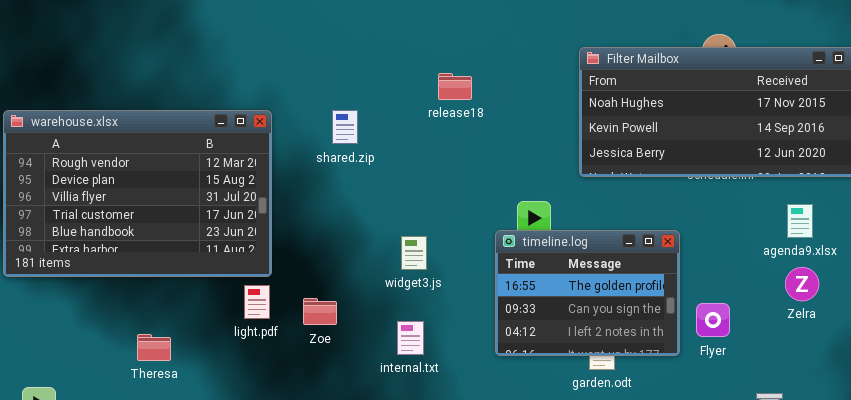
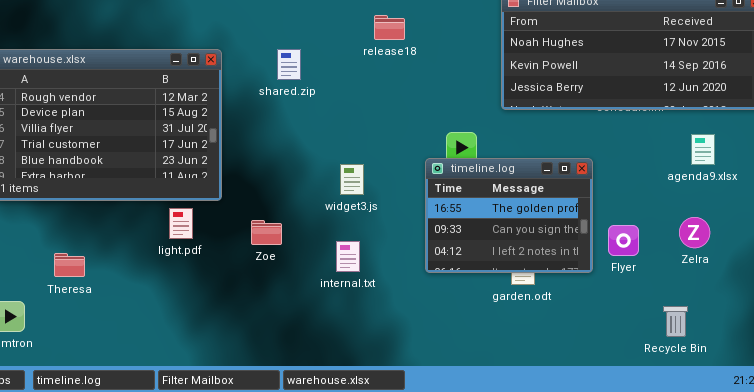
Zelra: [785,267,819,301] -> [679,217,710,248], moved
light.pdf: [244,285,270,319] -> [169,208,193,239], moved
Theresa: [137,334,171,361] -> [54,253,85,277], moved

